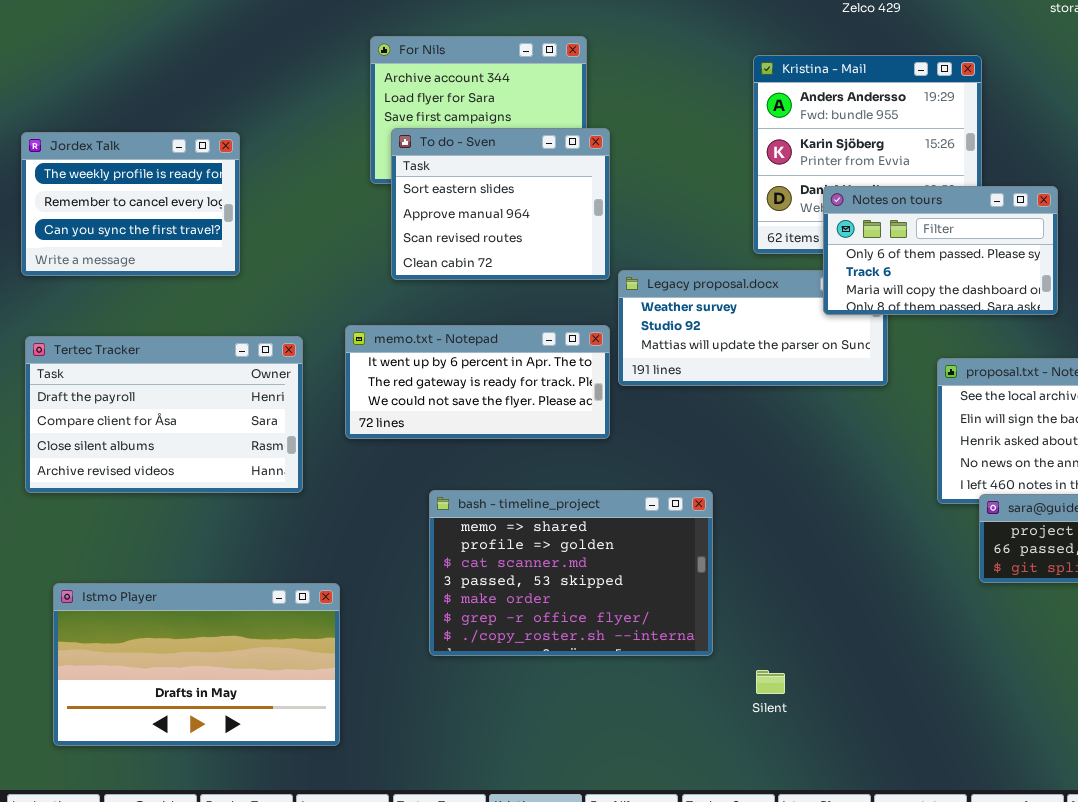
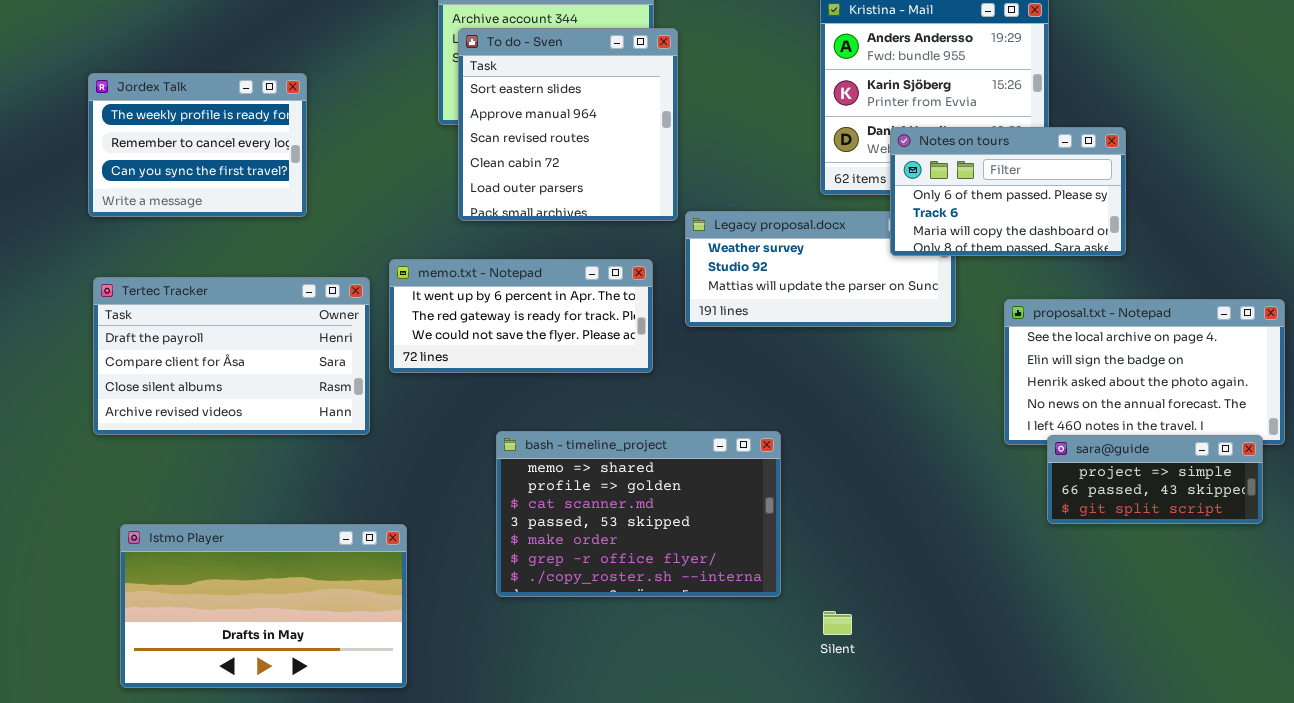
To do - Sven: [391,128,610,280] -> [458,28,678,221], resized
memo.txt - Notepad: [345,325,610,439] -> [389,259,653,373], moved

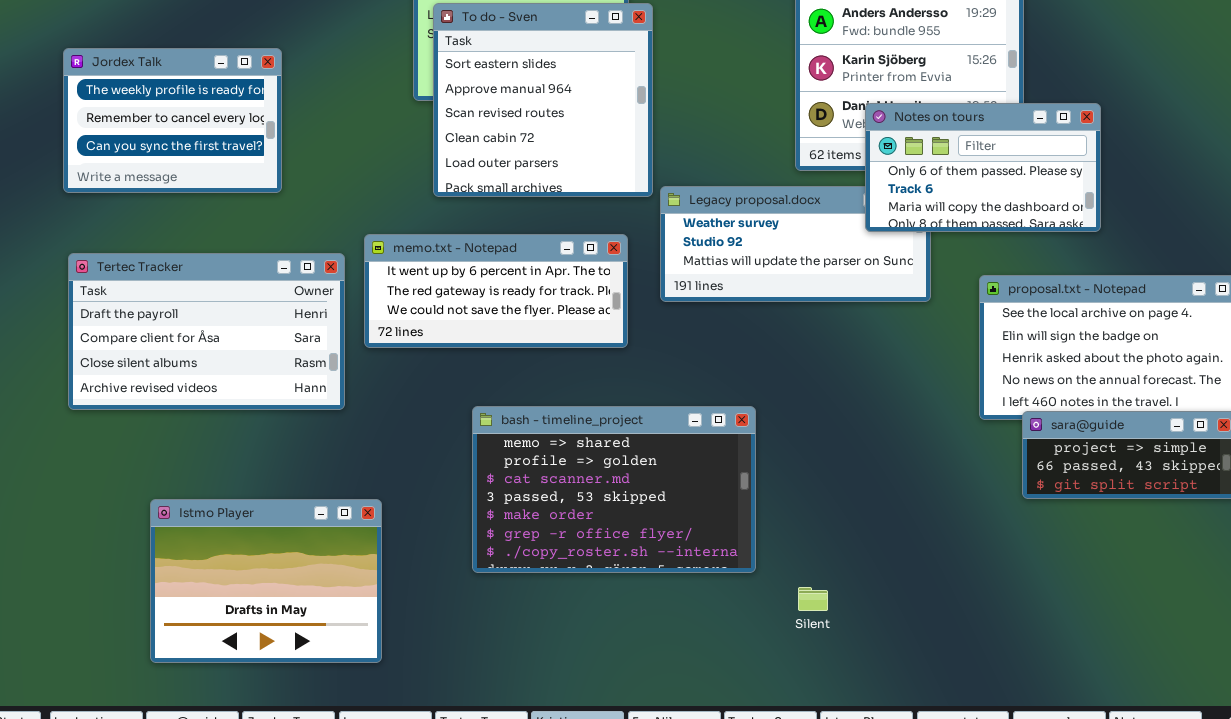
Istmo Player: [120,524,407,688] -> [150,499,382,663], resized

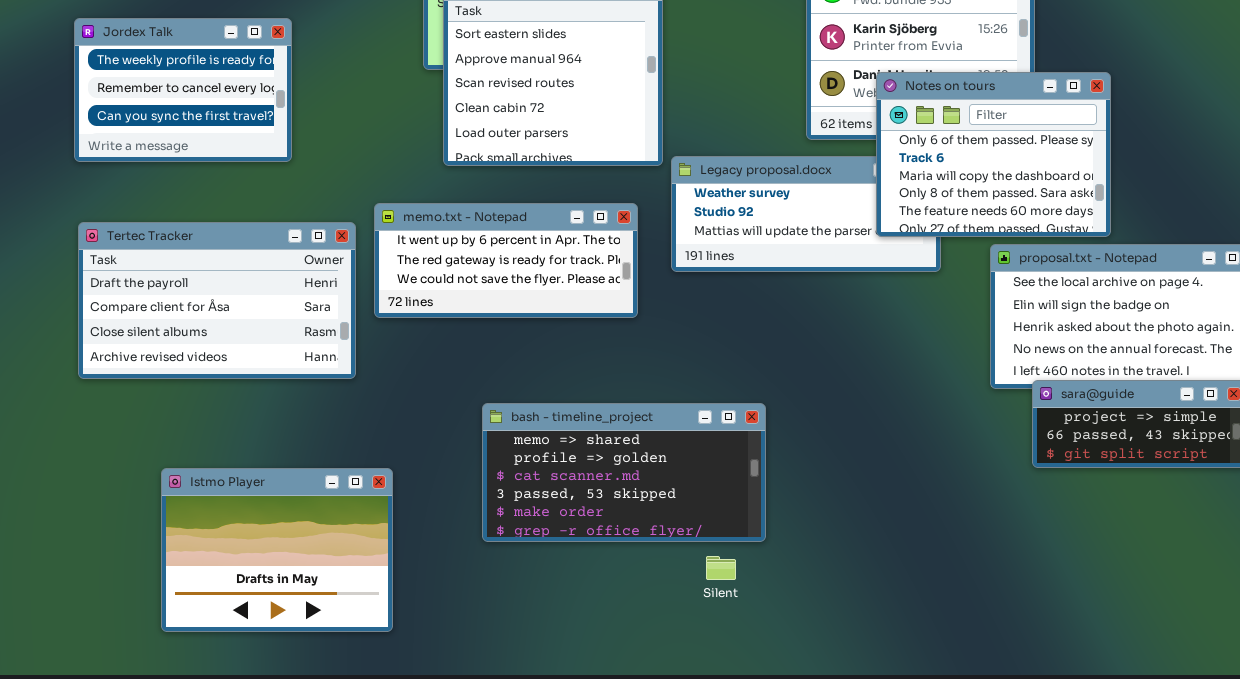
Notes on tours: [865,103,1101,232] -> [876,72,1111,237], resized
bash - timeline_project: [472,406,756,573] -> [482,403,766,542], resized
Silent: [798,587,828,611] -> [706,556,736,580], moved

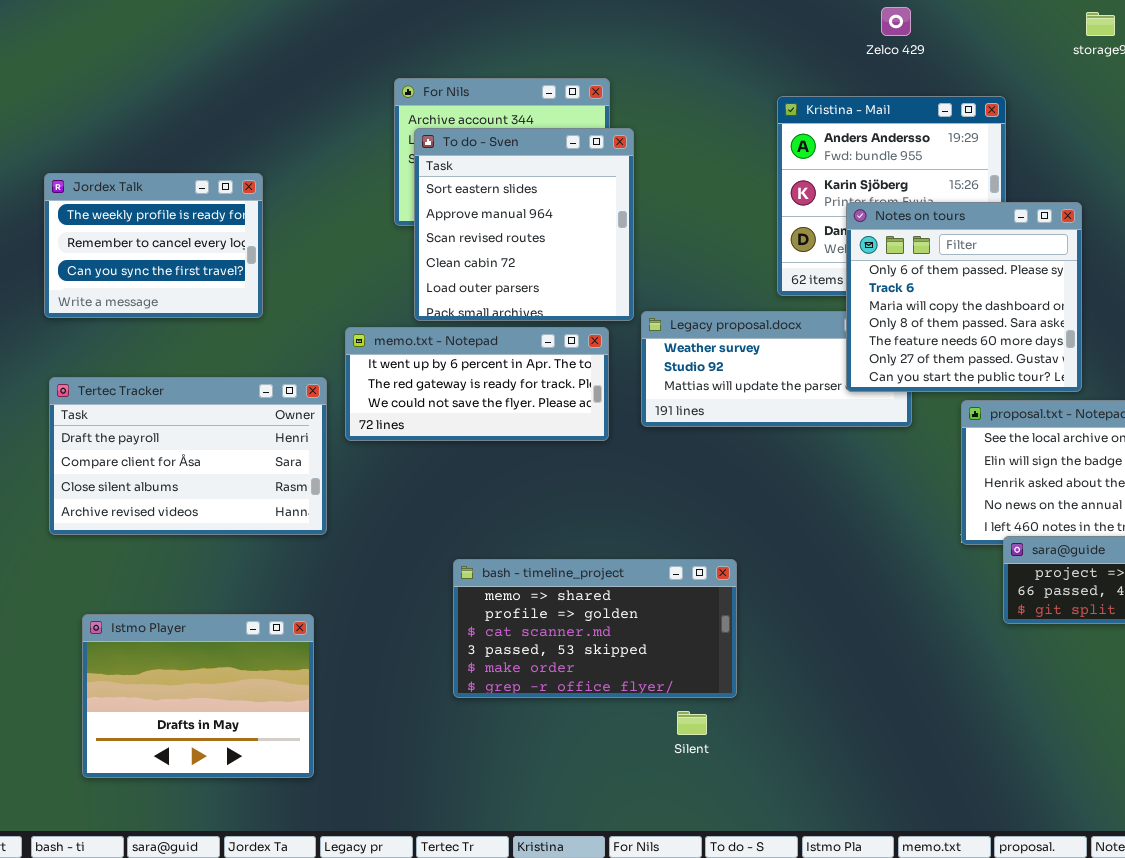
Notes on tours: [876,72,1111,237] -> [846,202,1082,392], resized
memo.txt - Notepad: [374,203,638,318] -> [345,327,609,441], moved
Istmo Player: [161,468,393,632] -> [82,614,314,778], moved

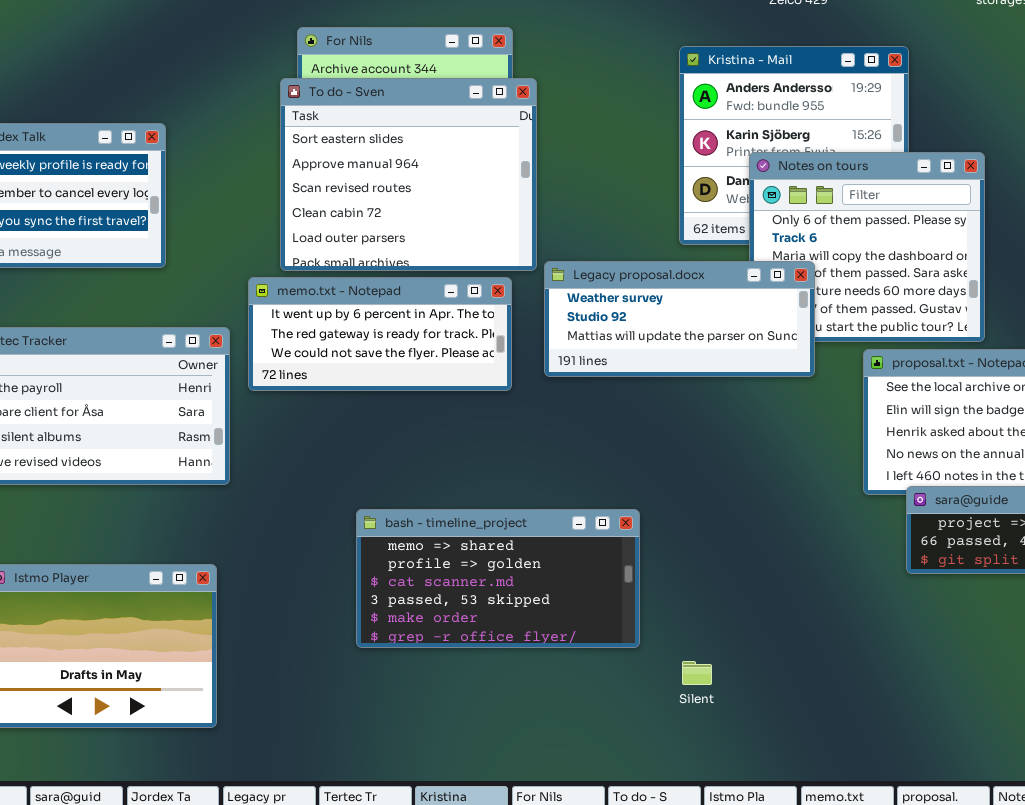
To do - Sven: [414,128,634,321] -> [280,78,537,271], resized
Legacy proposal.docx: [641,311,912,427] -> [544,261,815,377], raised
Silent: [677,711,707,735] -> [682,661,712,685], moved

